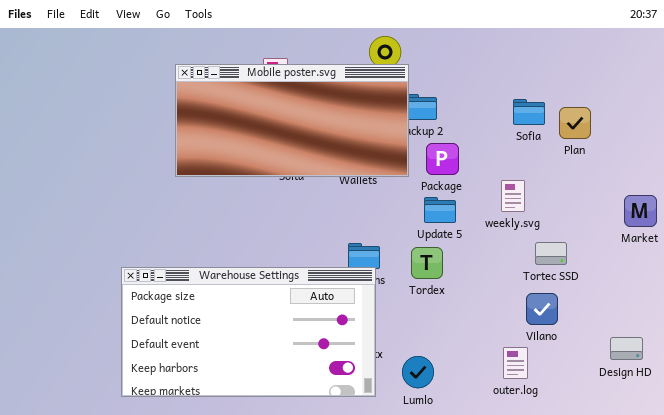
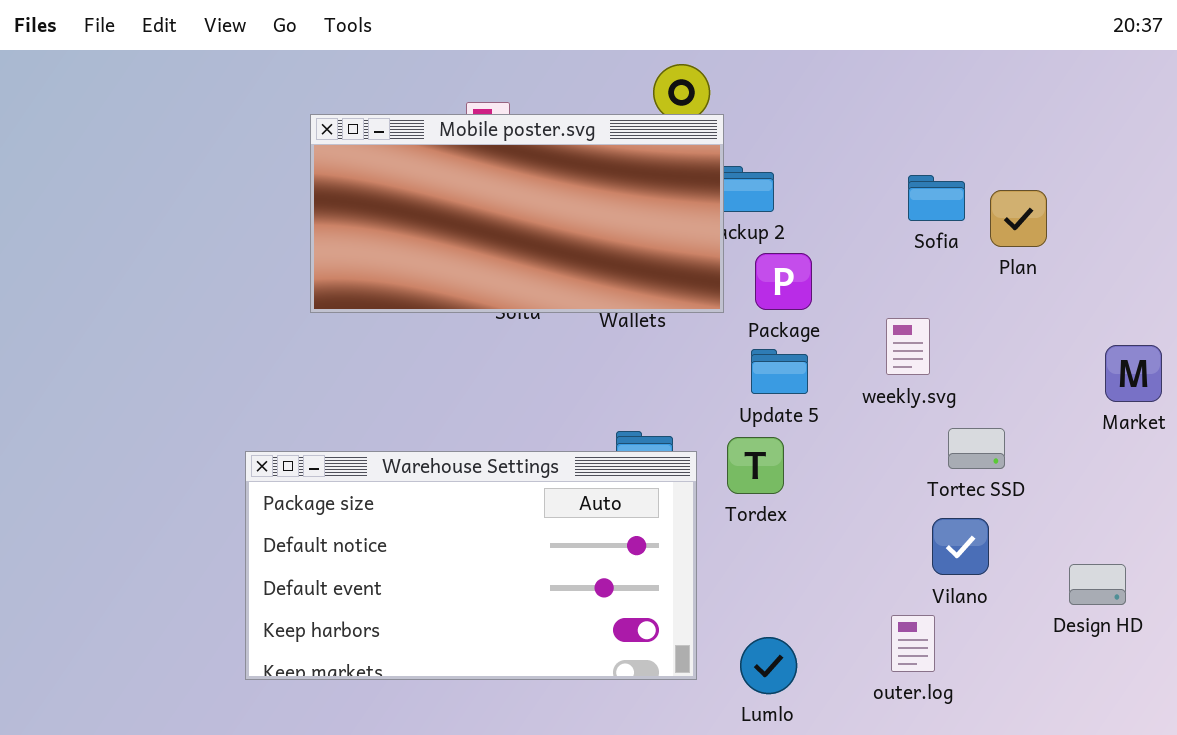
Warehouse Settings: [121,267,376,397] -> [245,451,697,680], moved
Design HD: [610,337,643,360] -> [1069,564,1126,605], moved
Lumlo: [402,356,434,388] -> [740,637,797,694], moved

